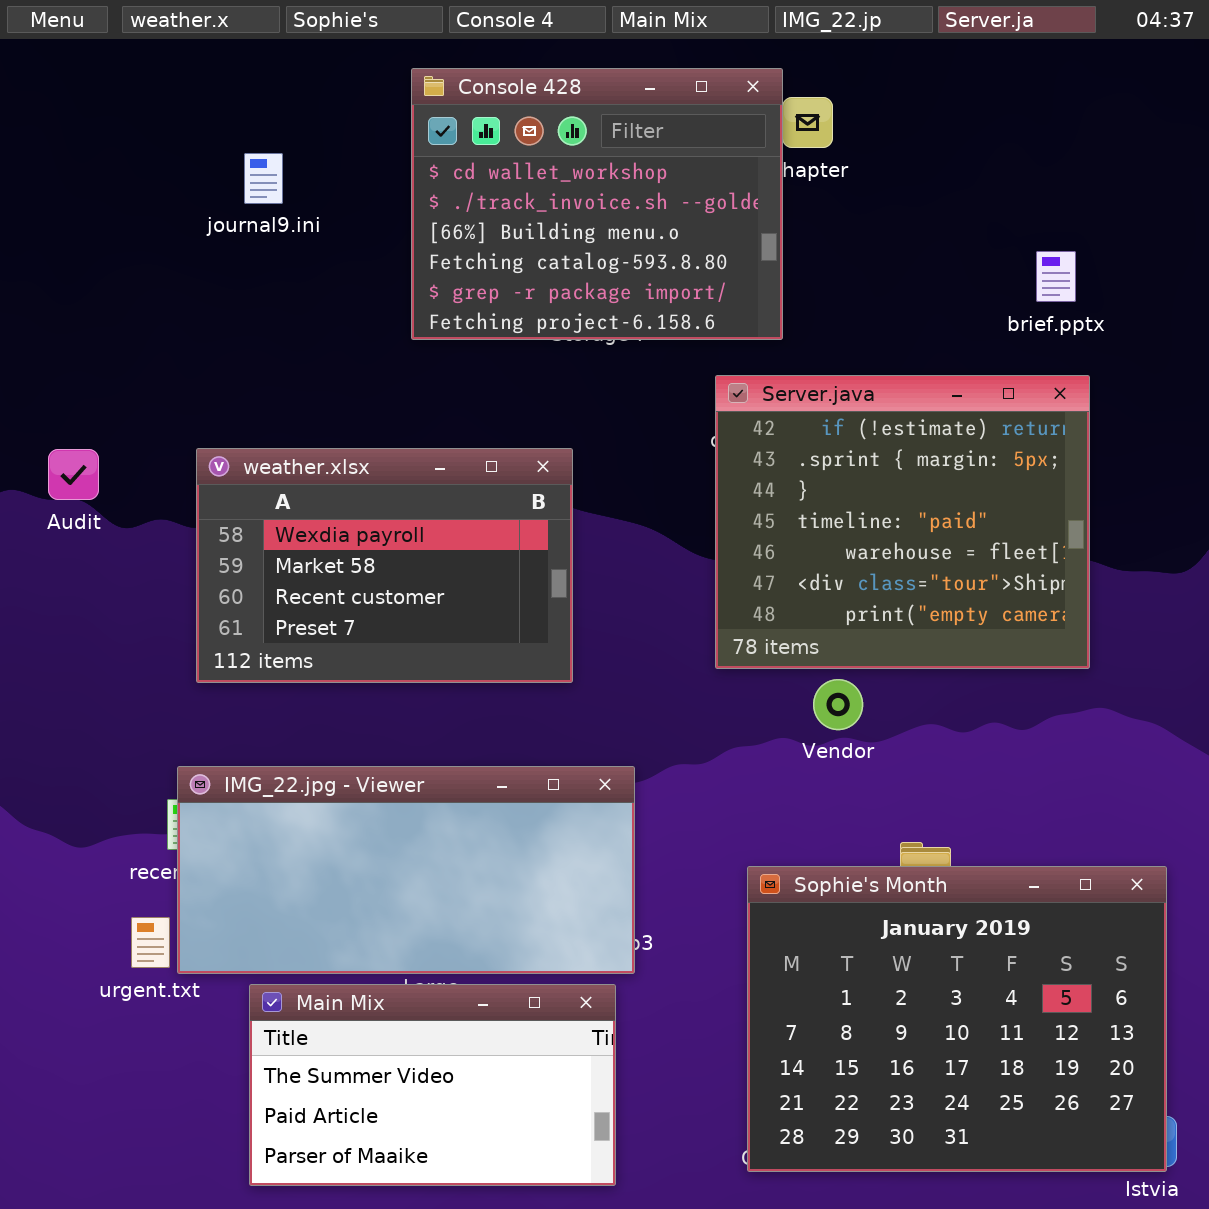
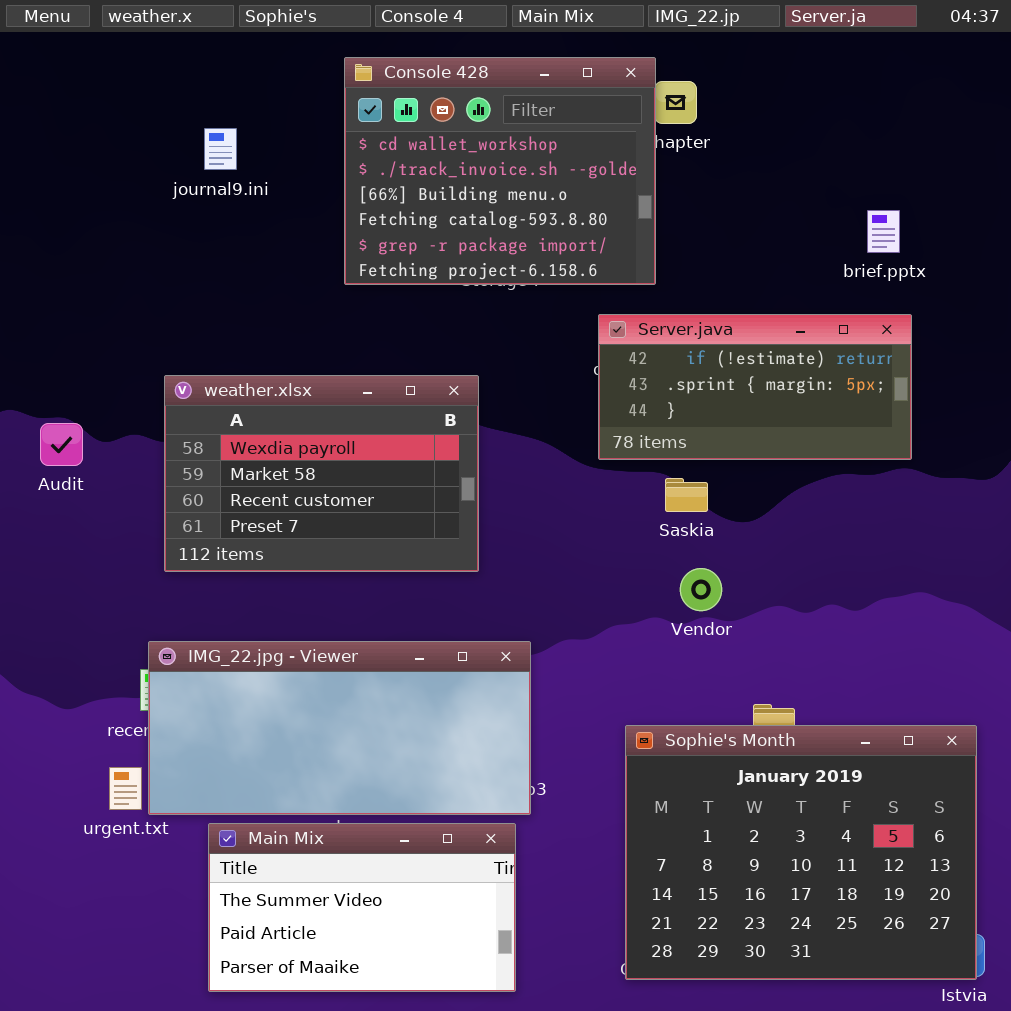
Server.java: [715,375,1090,669] -> [598,314,912,460], resized
Audit: [48,449,99,500] -> [40,423,83,466], moved

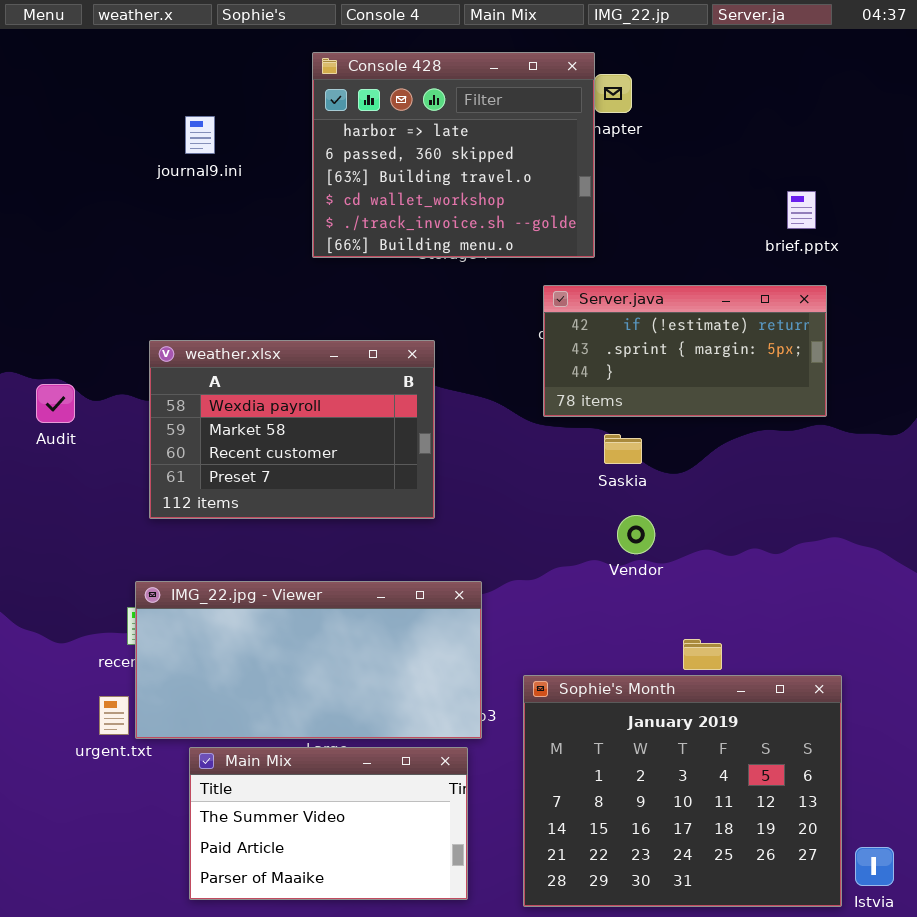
Console 428: [344,57,656,285] -> [312,52,595,258], scrolled up 3 rows
Sophie's Month: [625,725,977,980] -> [523,675,842,907], moved

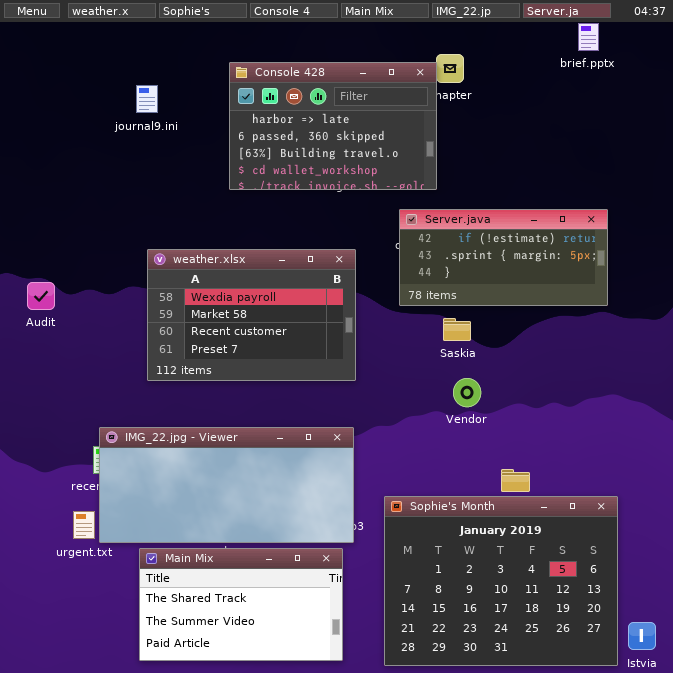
Console 428: [312,52,595,258] -> [229,62,437,190], resized
brief.pptx: [787,191,816,229] -> [578,23,599,51], moved
weather.xlsx: [149,340,435,519] -> [147,249,356,381], moved
Main Mix: [189,747,468,900] -> [139,548,343,661], scrolled up 1 row

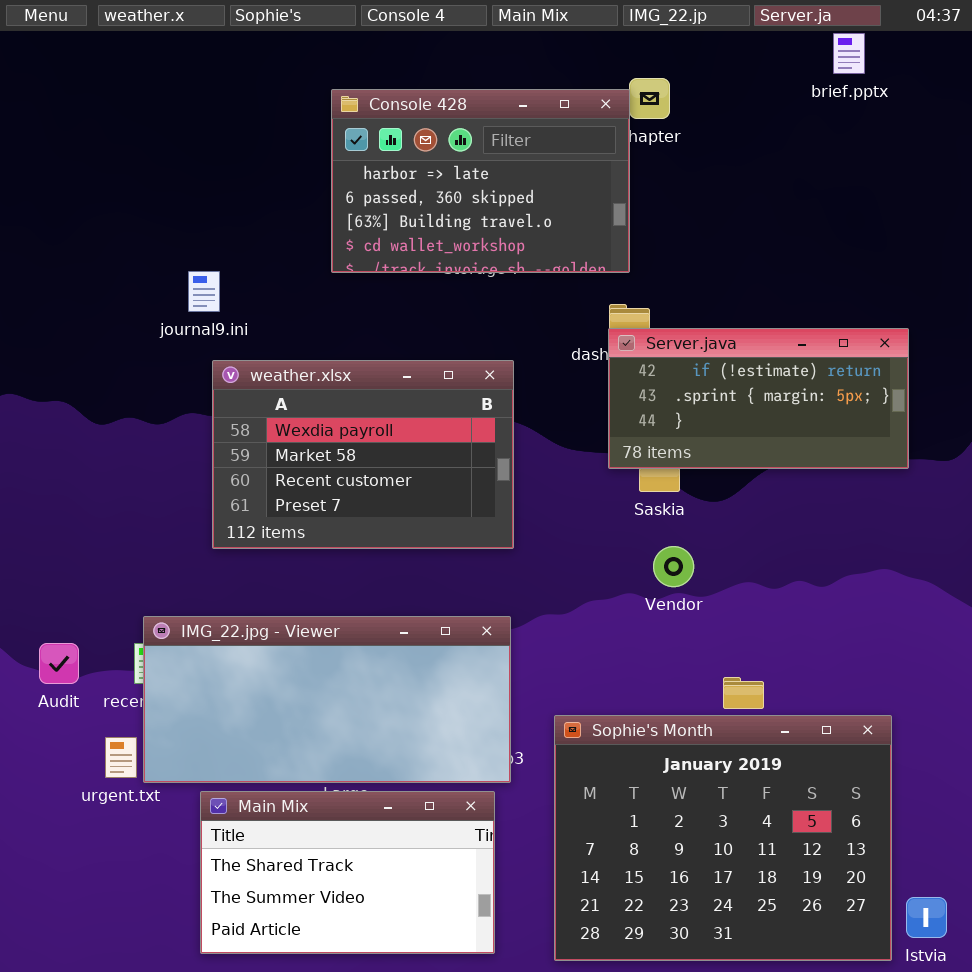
journal9.ini: [136,85,158,113] -> [188,271,220,312], moved
Server.java: [399,209,608,306] -> [608,328,909,469], moved
Audit: [27,282,55,310] -> [39,643,79,684], moved

